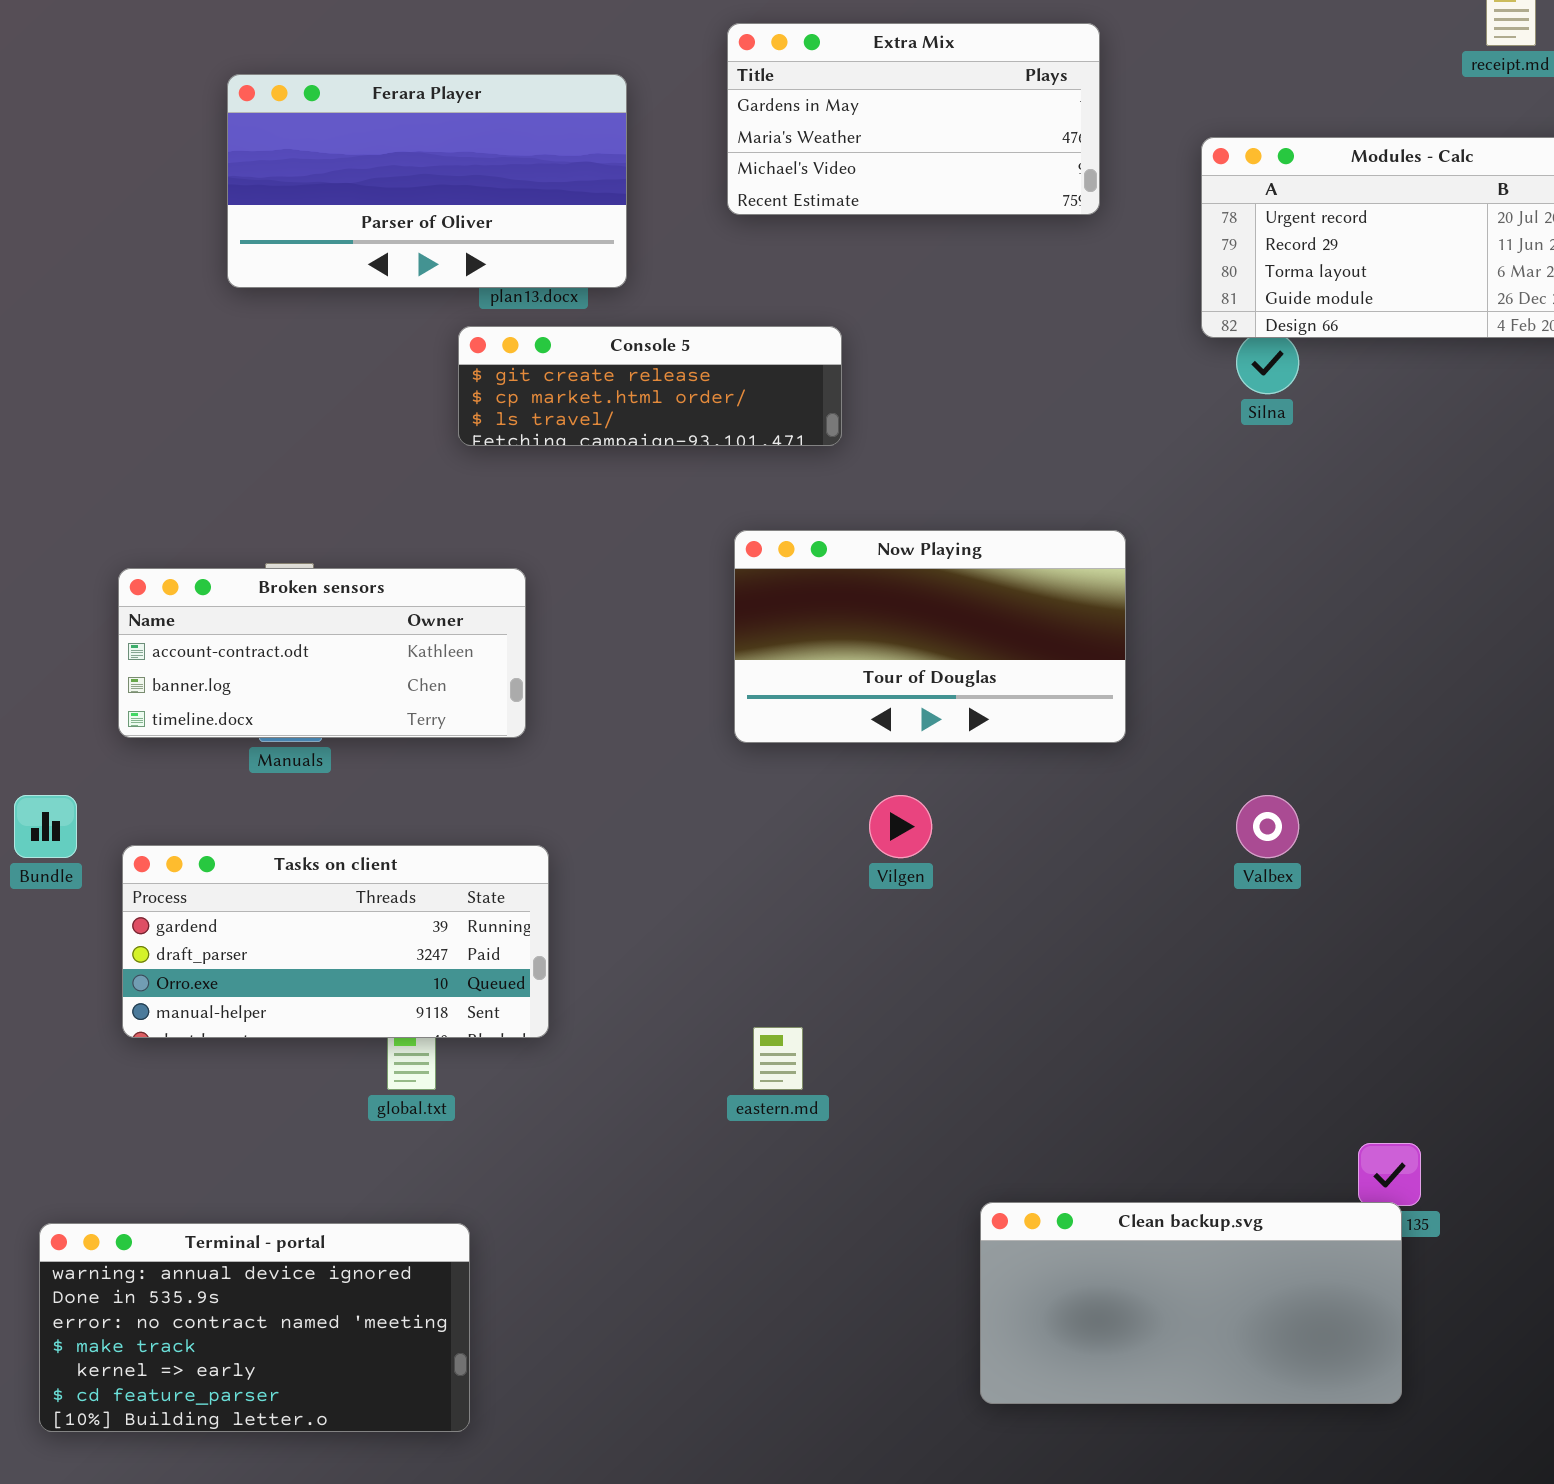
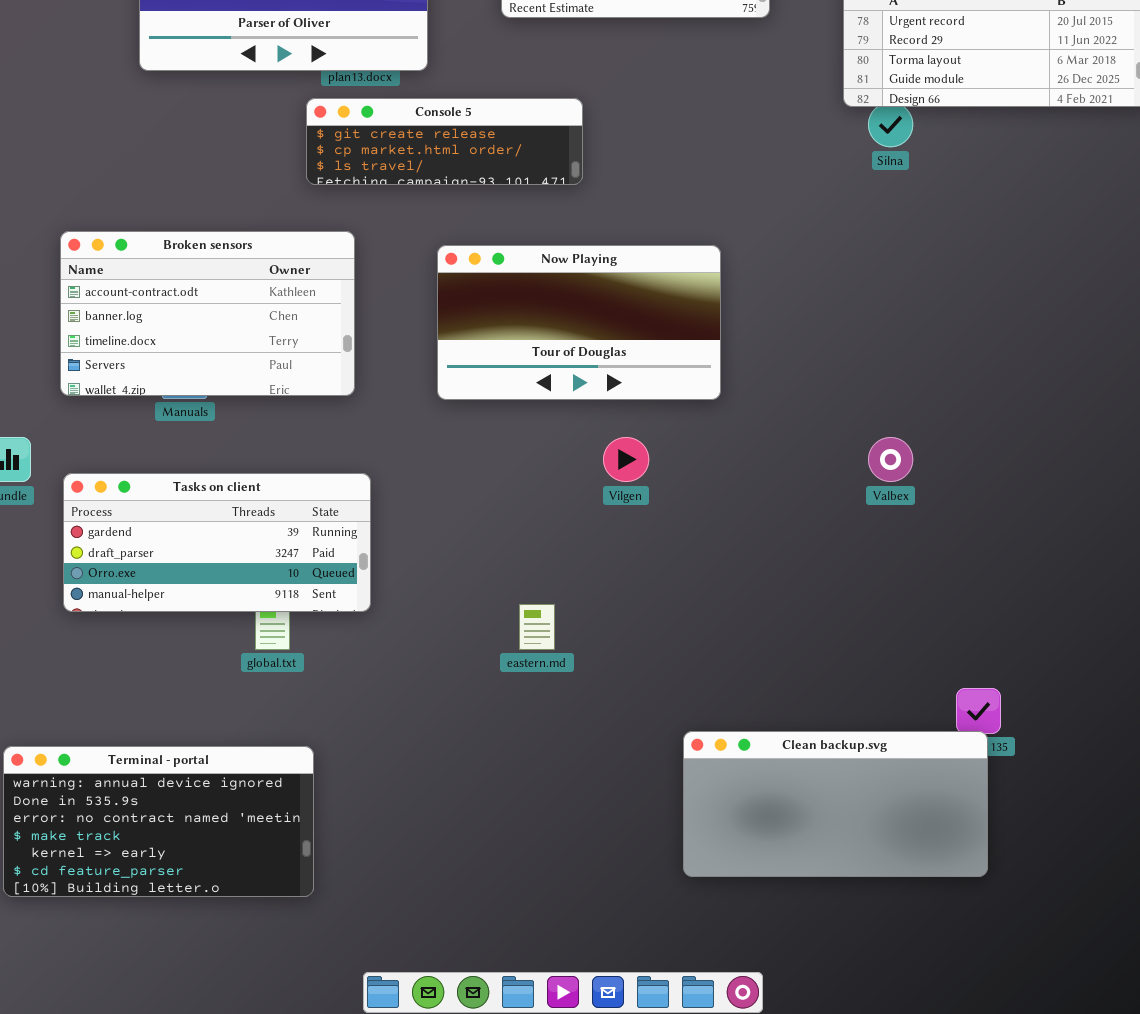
Now Playing: [734,530,1126,743] -> [437,245,721,400], moved
Broken sensors: [118,568,526,738] -> [60,231,355,396], resized

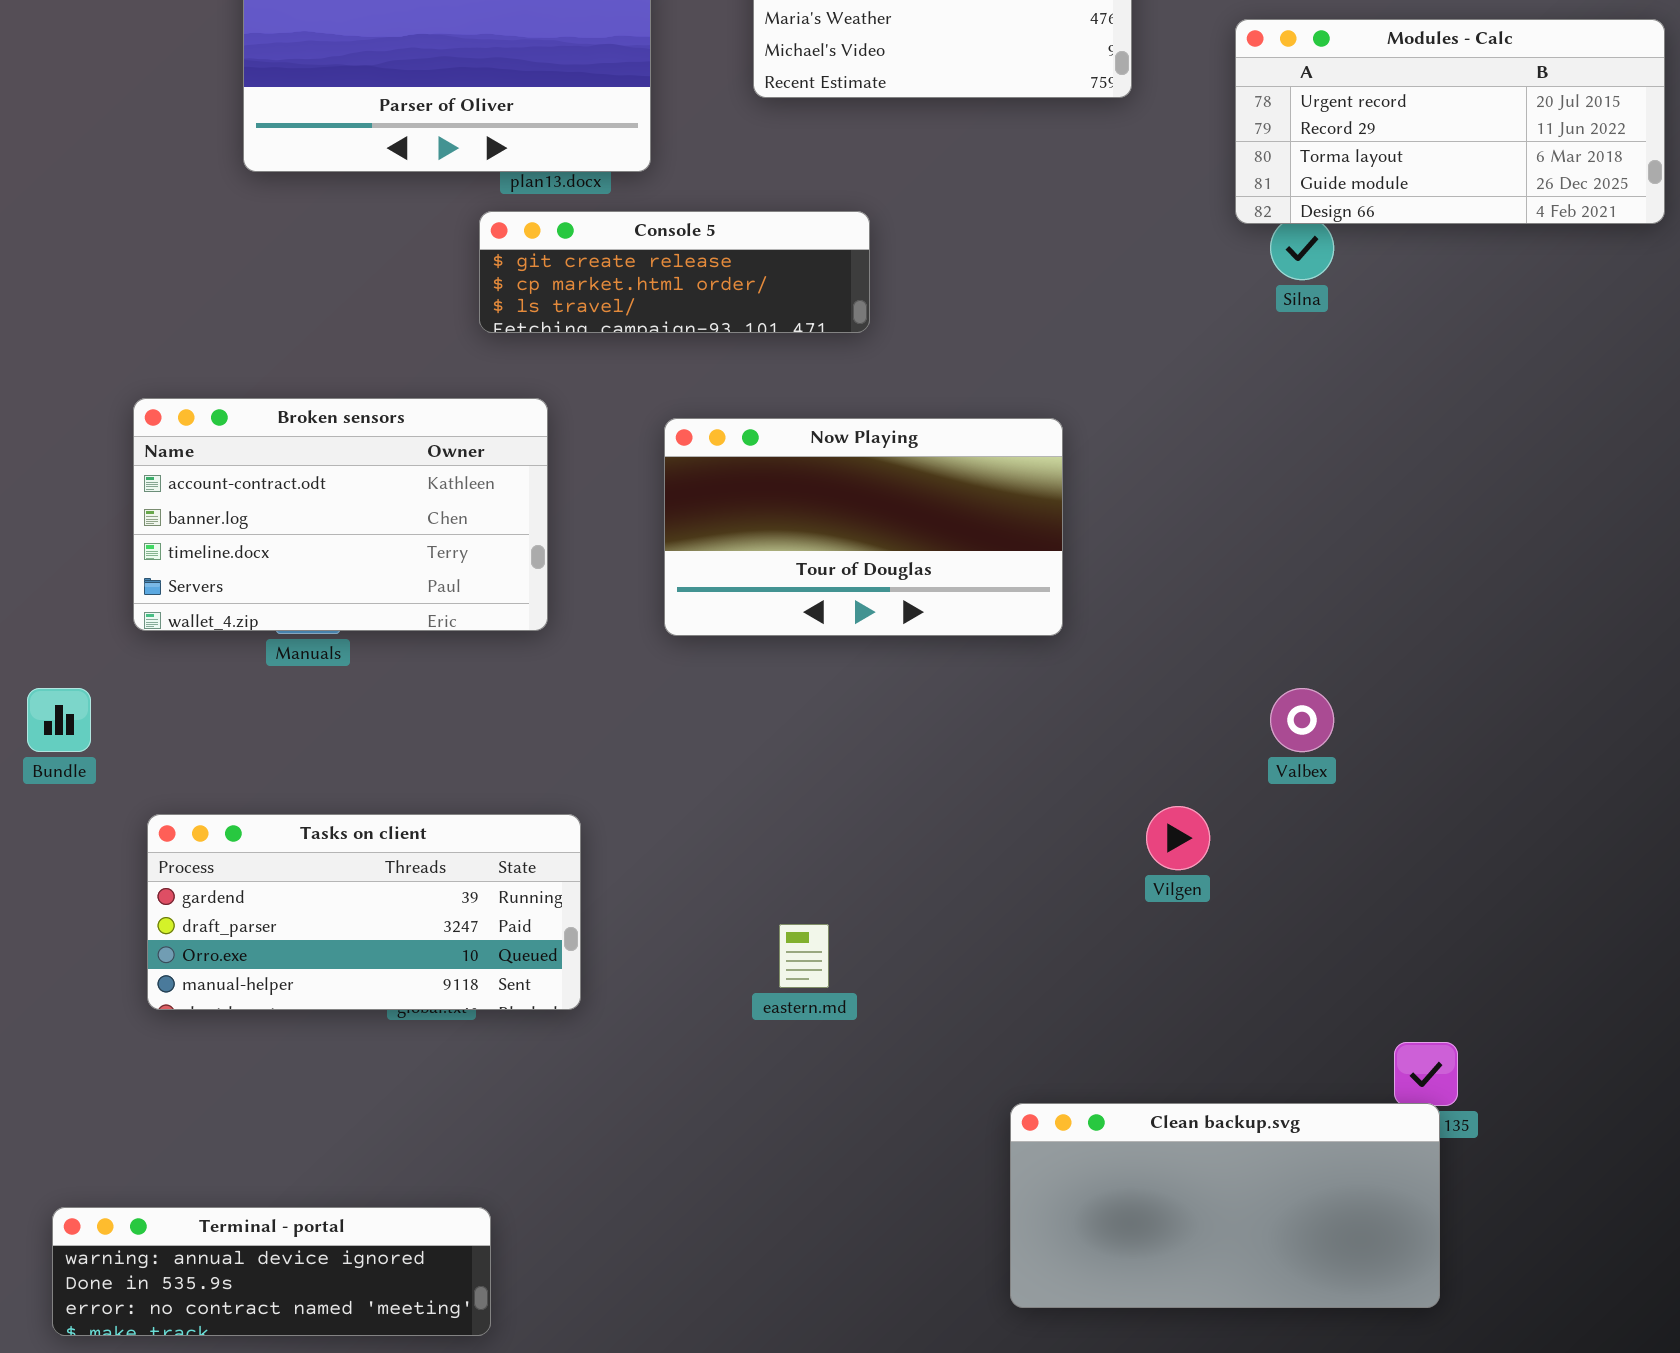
Vilgen: [603,437,649,482] -> [1146,806,1210,870], moved
Tasks on client: [63,473,371,612] -> [147,814,581,1010], moved
Terminal - portal: [3,746,314,897] -> [52,1207,491,1336], resized

